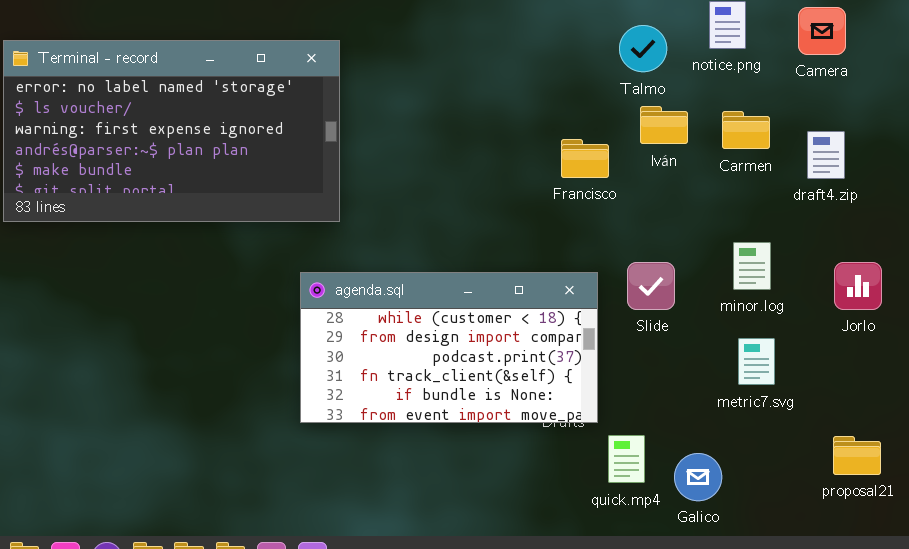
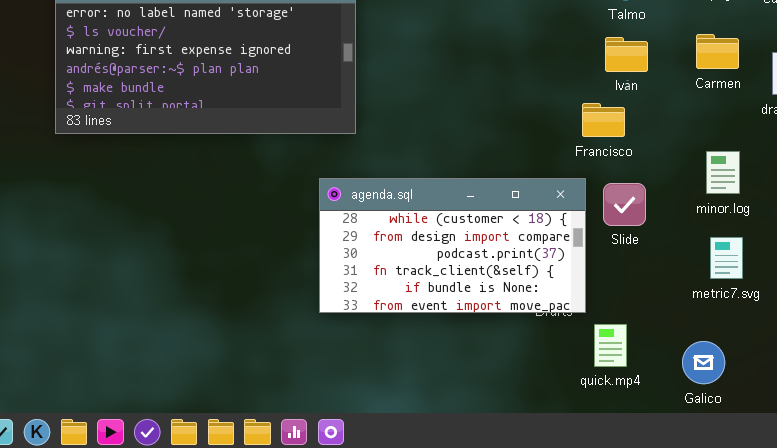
Iván: [640,106,688,144] -> [605,37,648,72], moved
Francisco: [561,139,609,178] -> [582,103,625,137], moved
Slide: [627,262,675,310] -> [603,183,646,226], moved
Galico: [674,453,722,501] -> [682,341,725,384], moved

